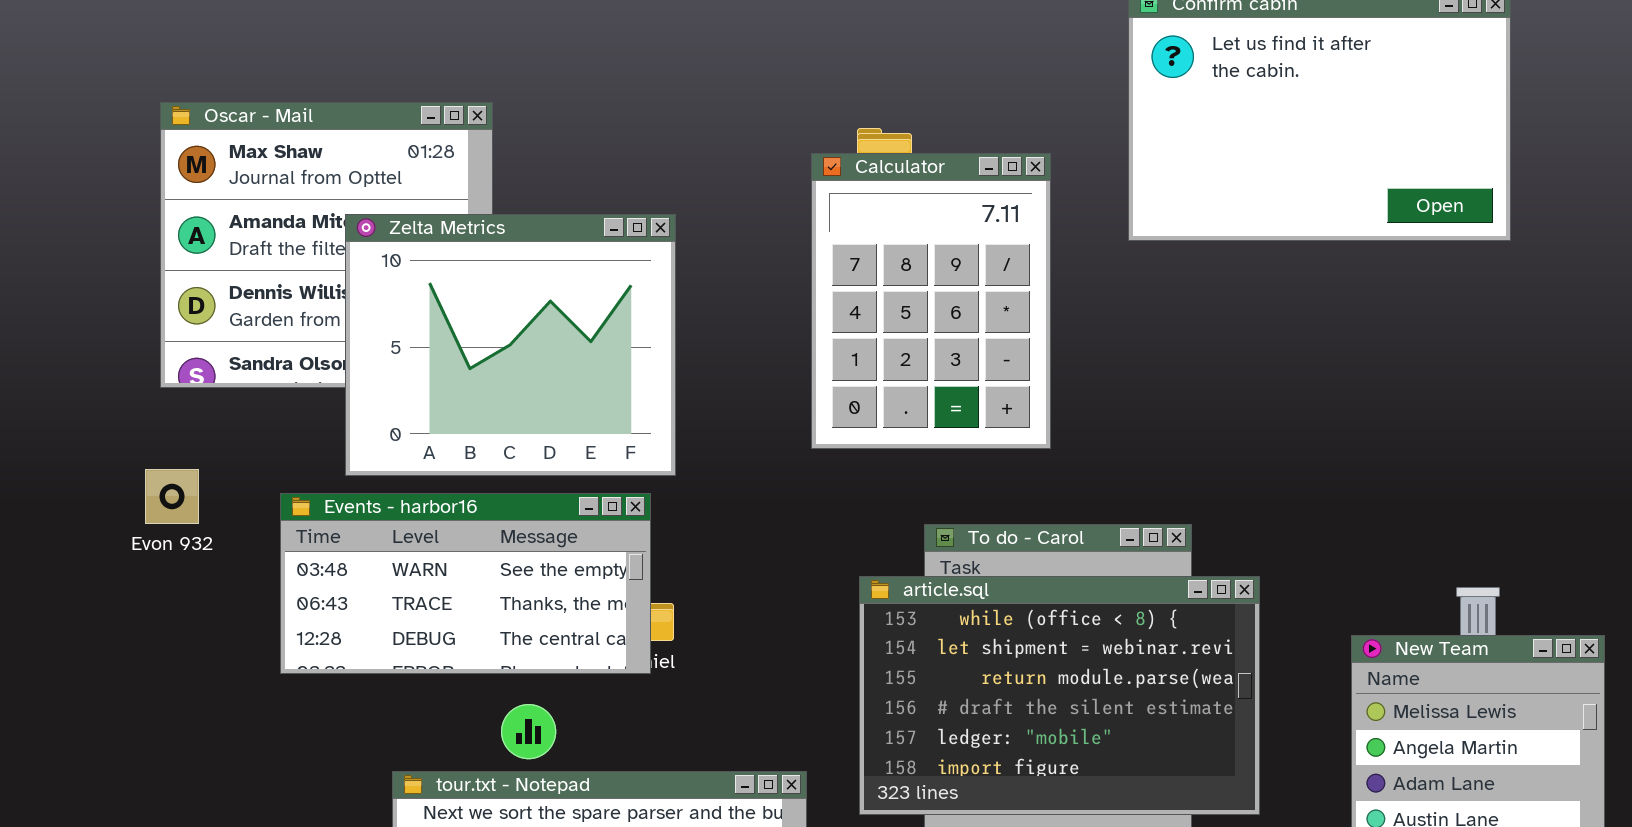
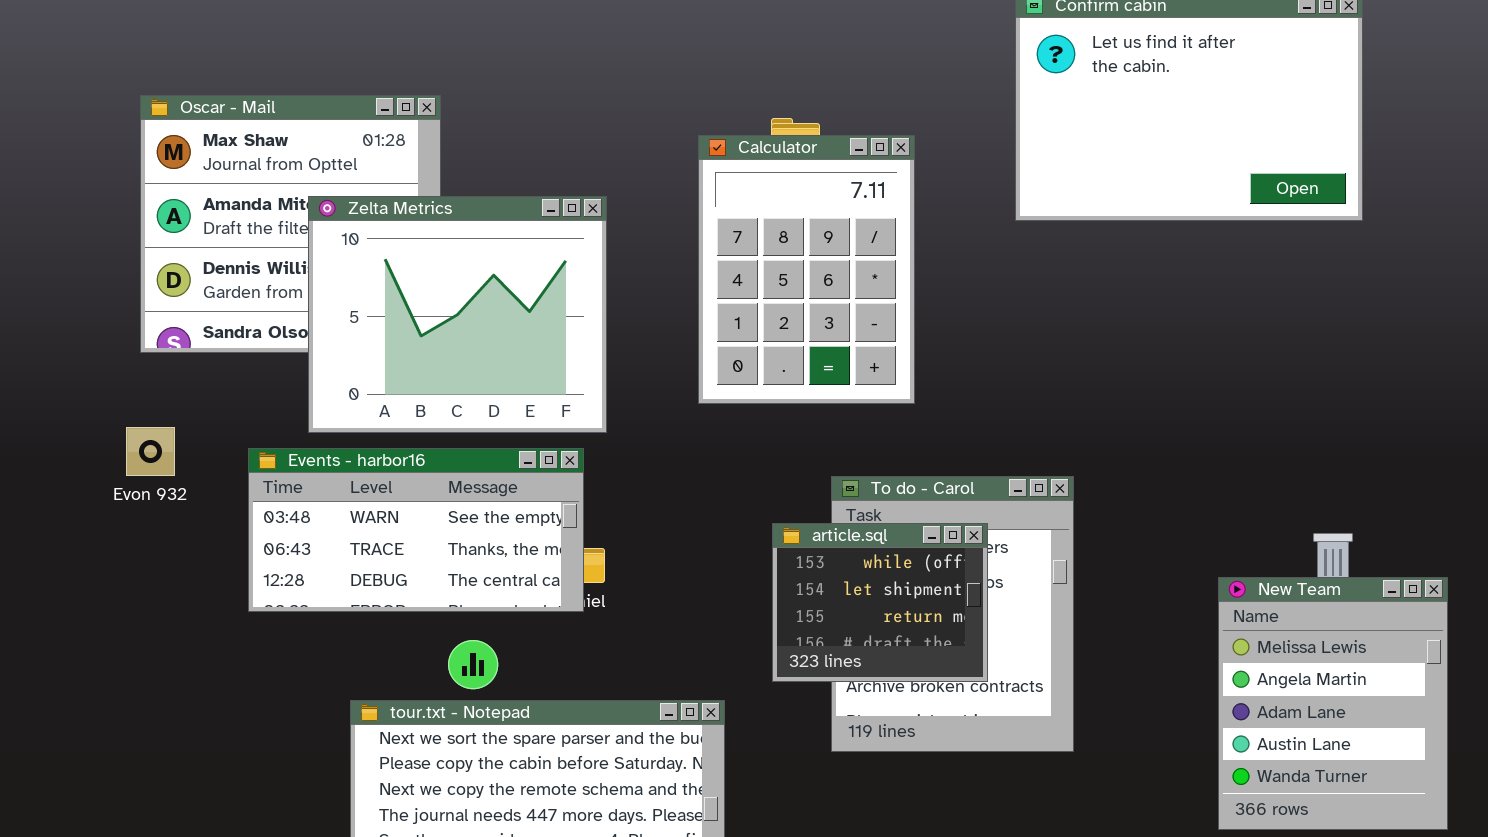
Calculator: [811,153,1051,449] -> [698,135,915,404], moved
article.sql: [859,576,1260,815] -> [772,523,988,682], resized

